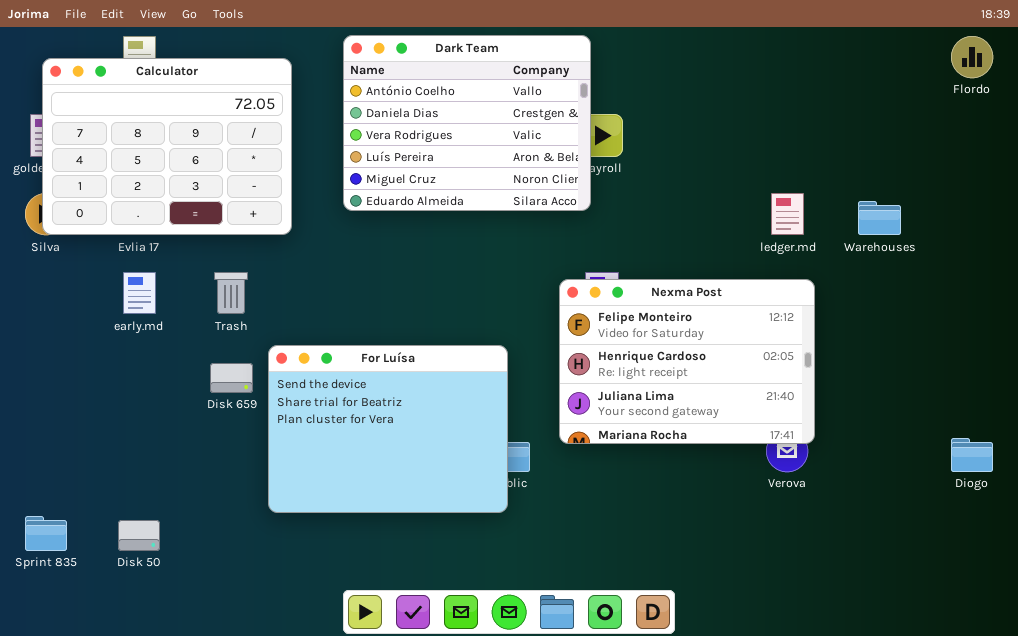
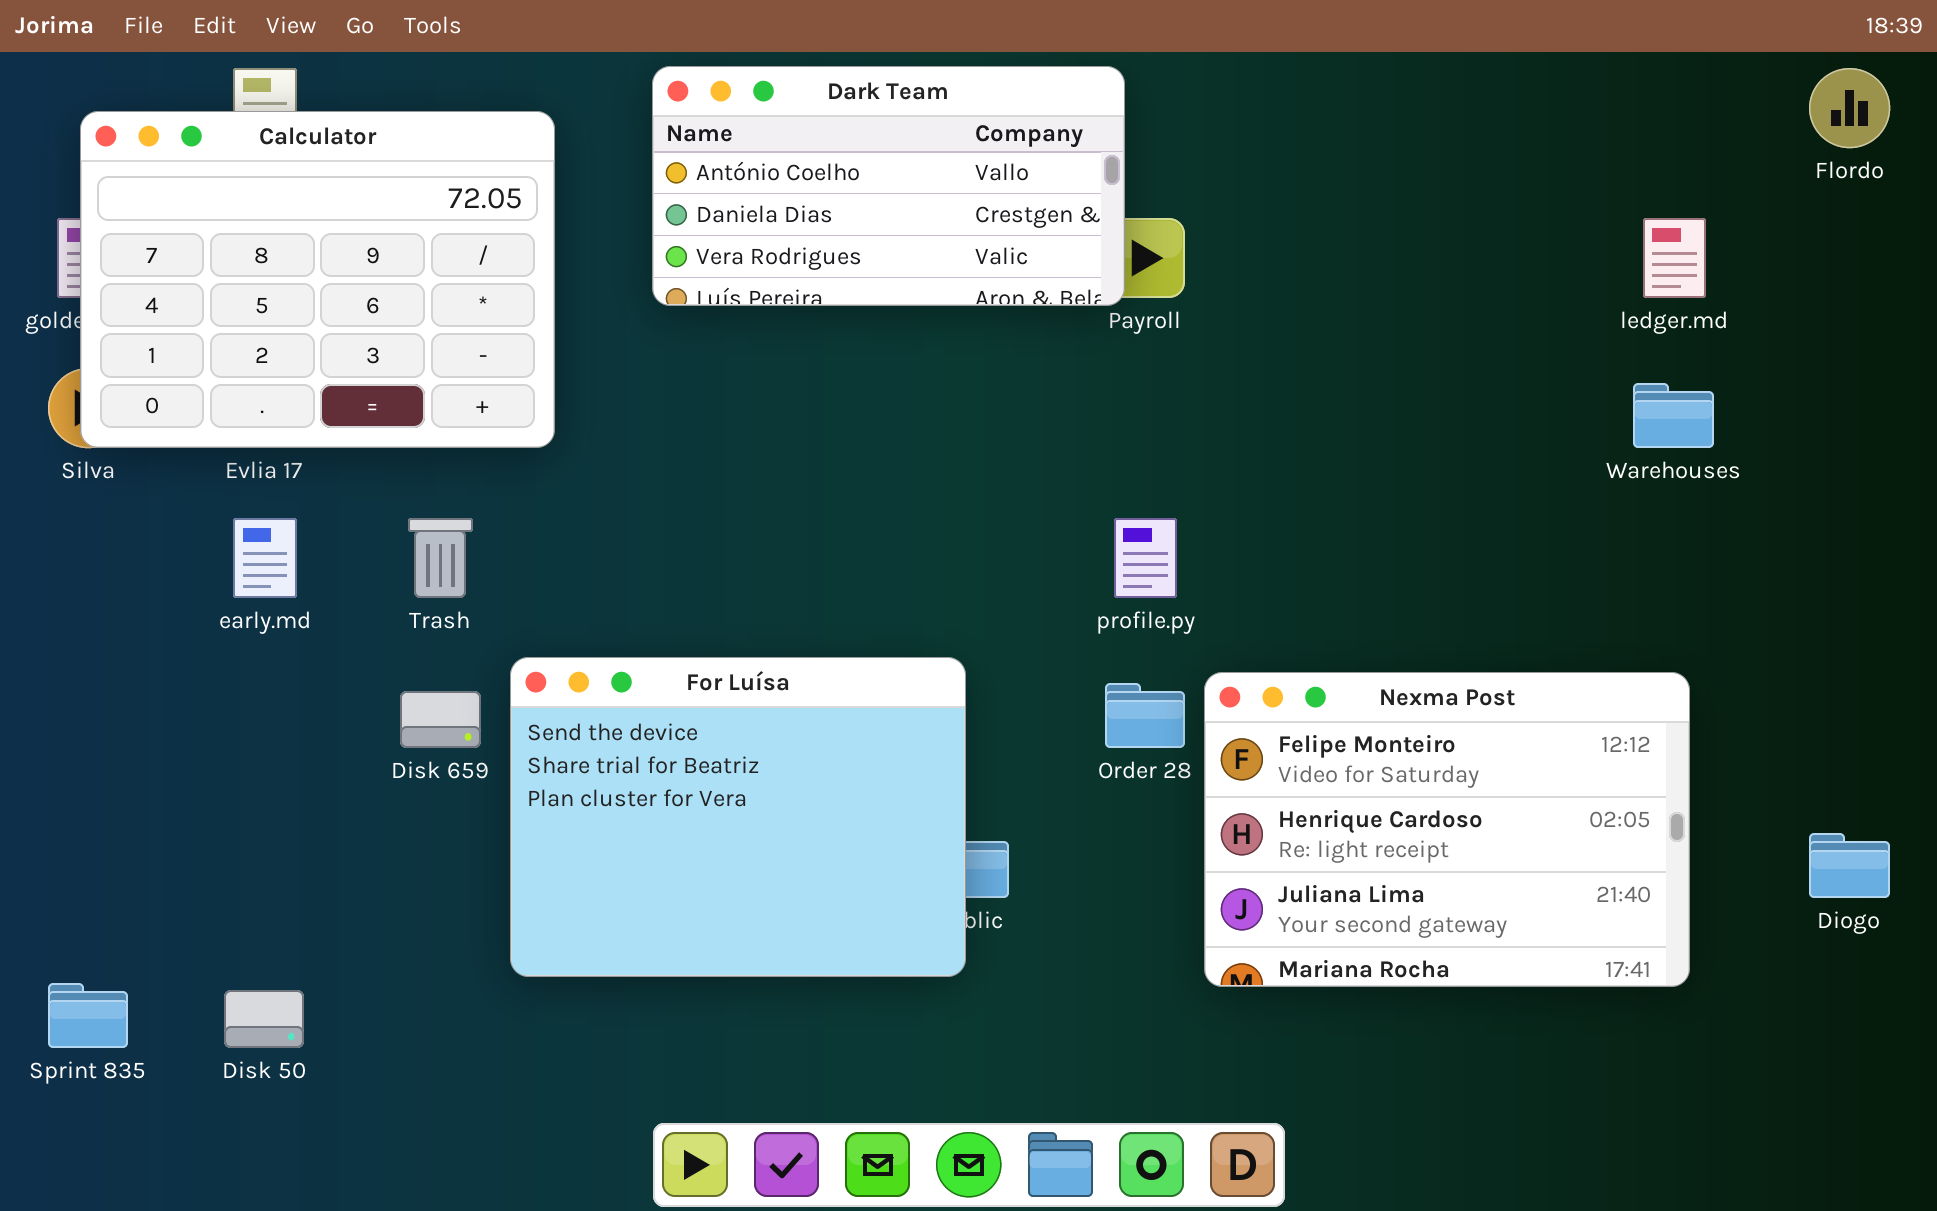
Dark Team: [343,35,591,211] -> [652,66,1125,306], resized
ledger.md: [771,193,804,235] -> [1643,218,1706,298], moved
Nexma Post: [559,279,815,444] -> [1204,672,1690,987], moved

